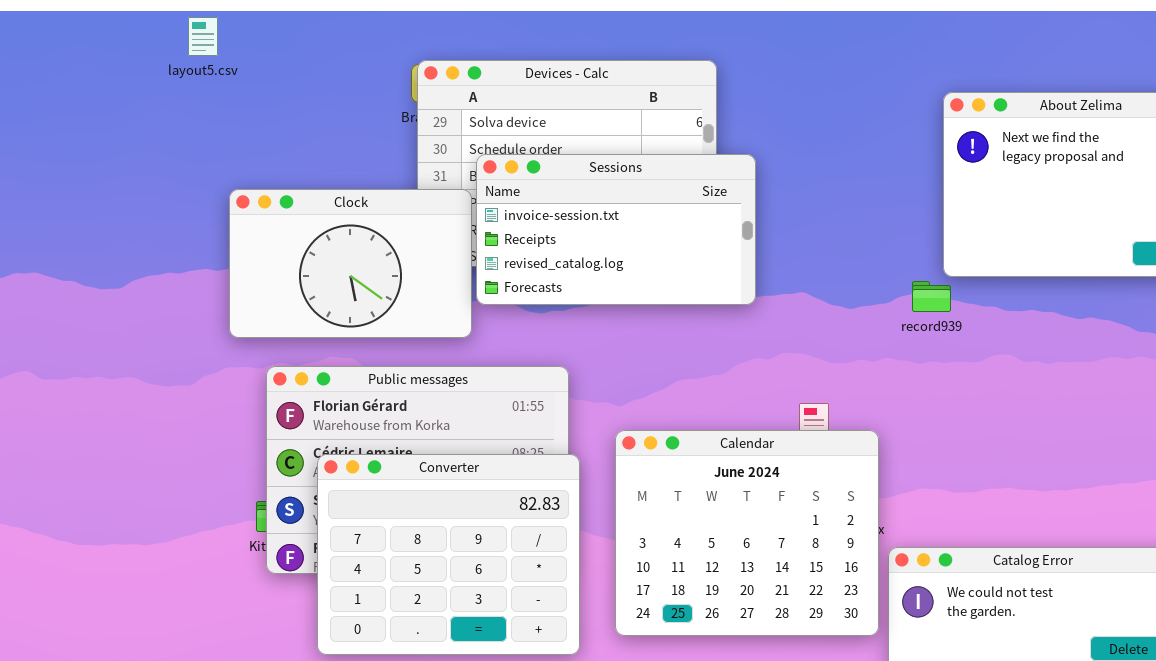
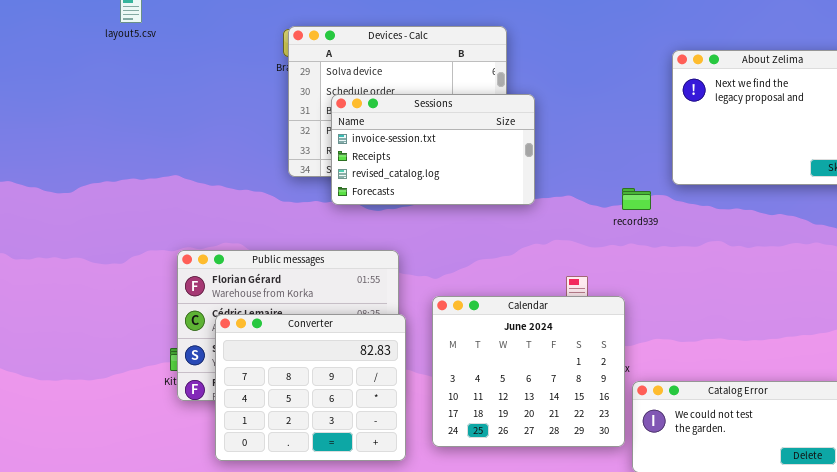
Clock: [229,189,472,338] -> none, closed
record939: [912,281,951,312] -> [622,188,651,210], moved

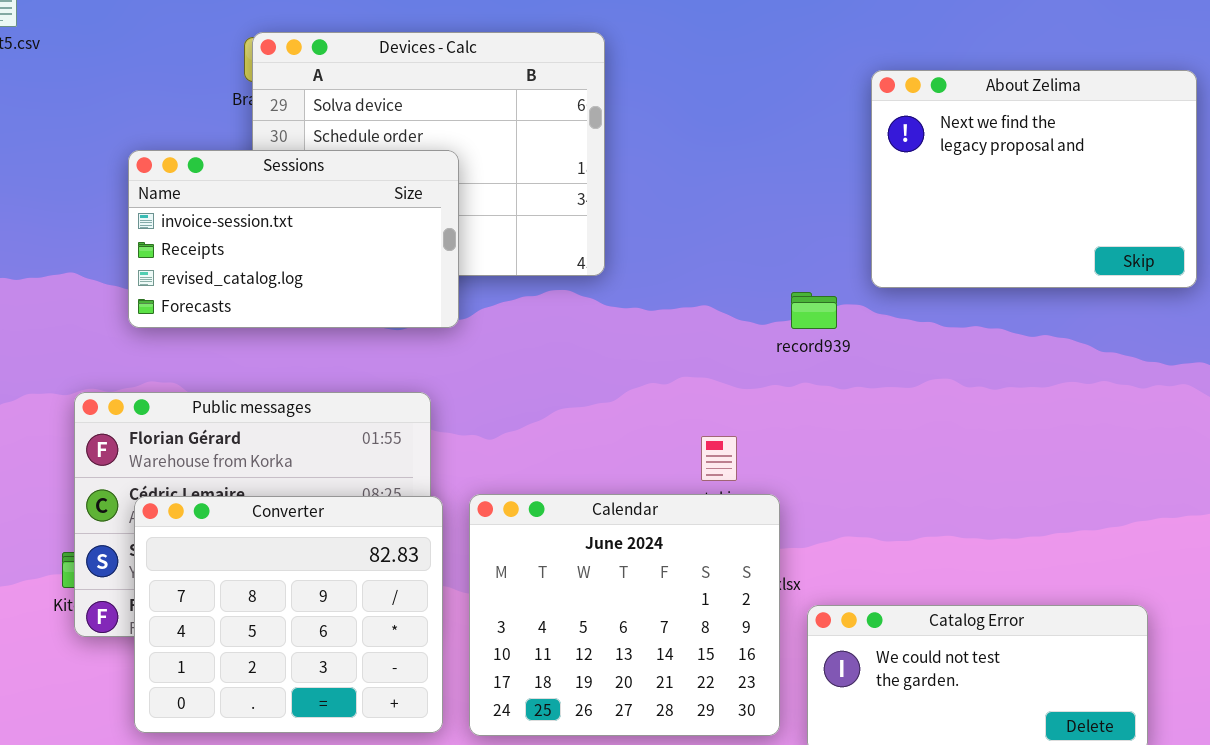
Sessions: [331,94,535,205] -> [128,150,459,328], moved
Calendar: [432,296,625,447] -> [469,494,780,736], moved

